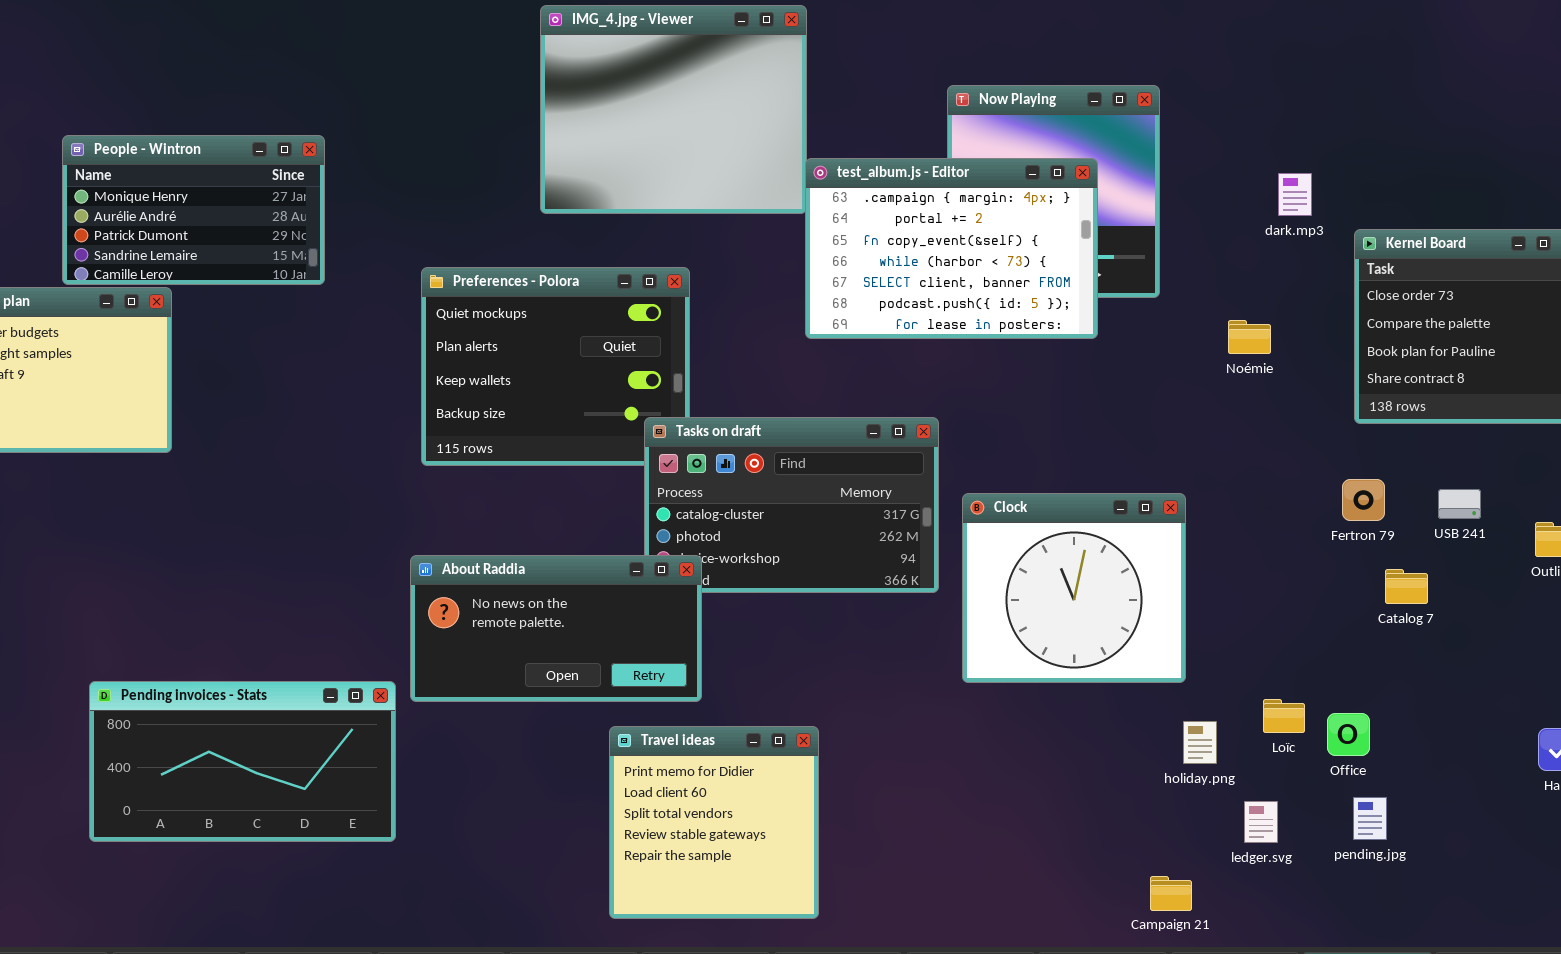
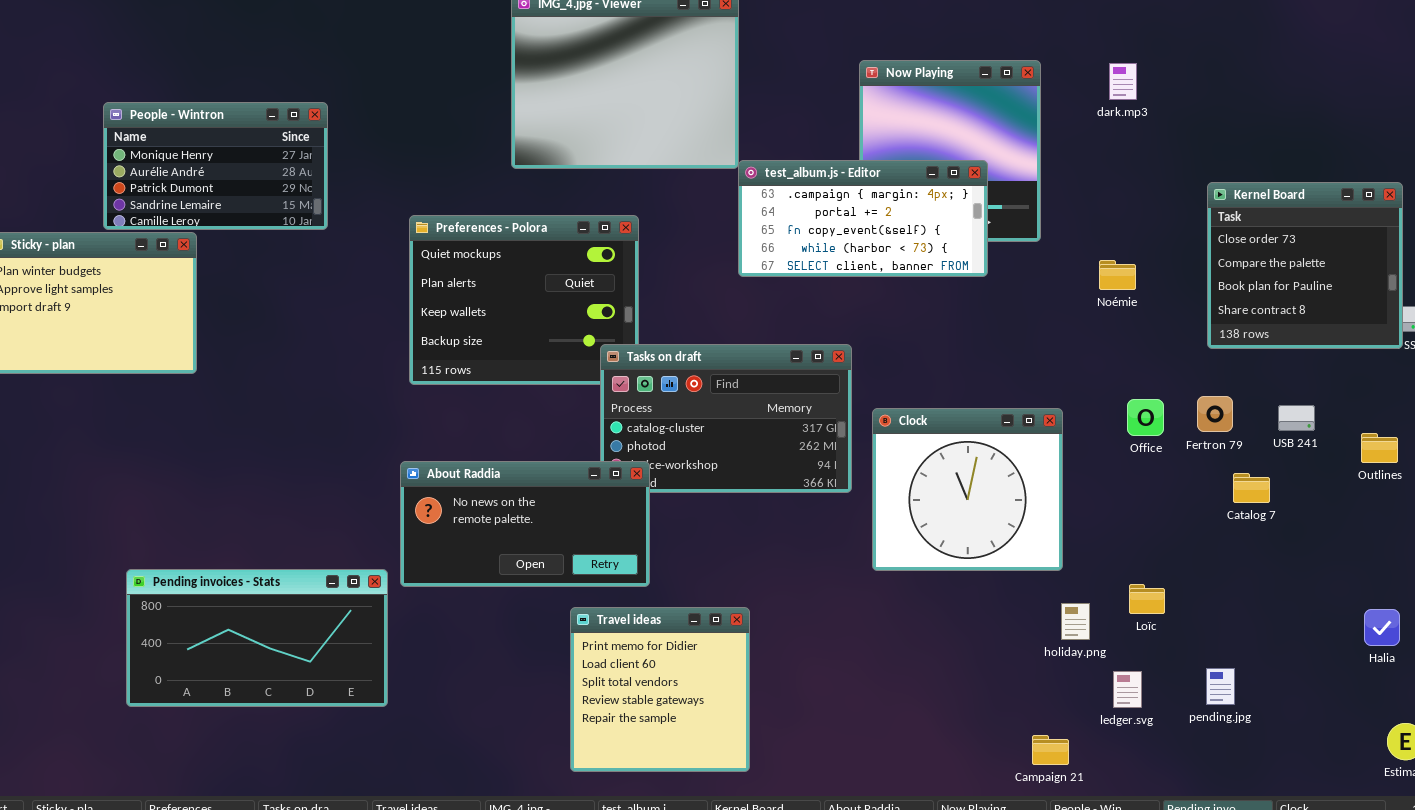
test_album.js - Editor: [805,158,1098,339] -> [738,160,988,277], resized
dark.mp3: [1278,173,1312,216] -> [1109,63,1137,100], moved
Office: [1327,713,1370,756] -> [1127,399,1164,436], moved

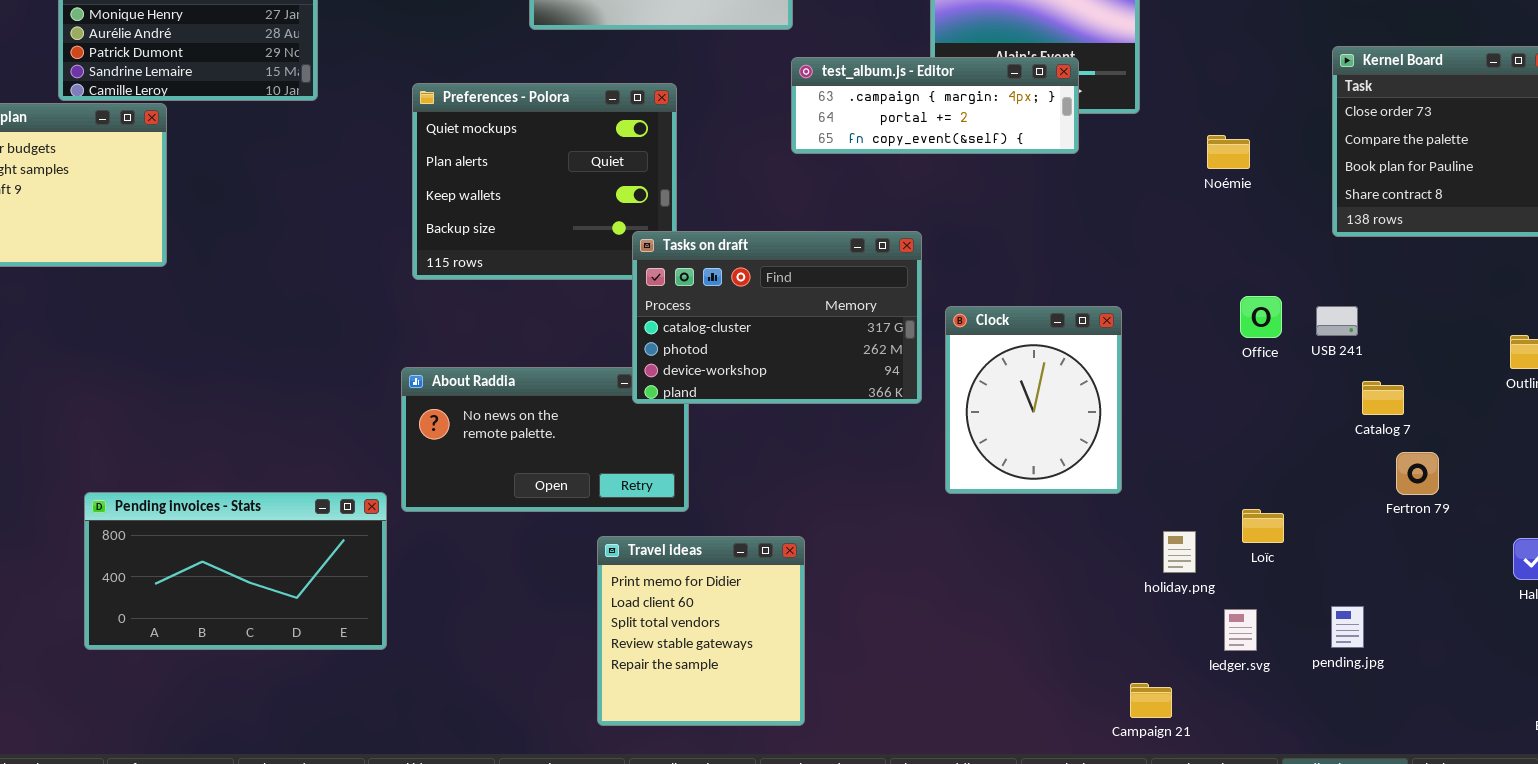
test_album.js - Editor: [738,160,988,277] -> [791,57,1079,154], resized
Tasks on draft: [600,344,852,493] -> [632,231,922,404], raised
Fertron 79: [1197,396,1233,432] -> [1396,452,1439,495], moved
USB 241: [1278,405,1315,431] -> [1316,306,1358,336], moved
Clock: [872,408,1063,571] -> [945,306,1122,494], resized

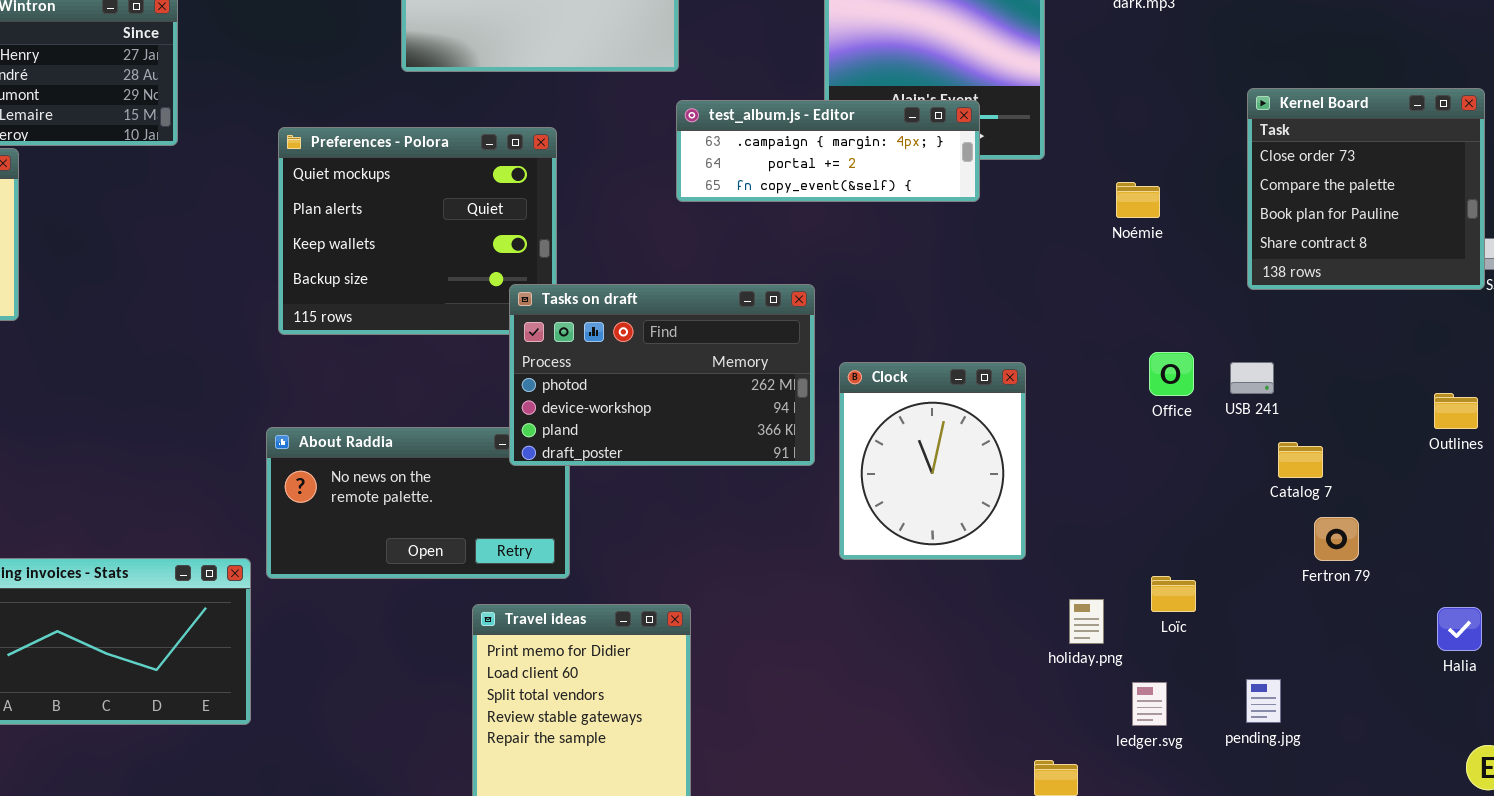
Tasks on draft: [632,231,922,404] -> [509,284,815,466], scrolled down 1 row

